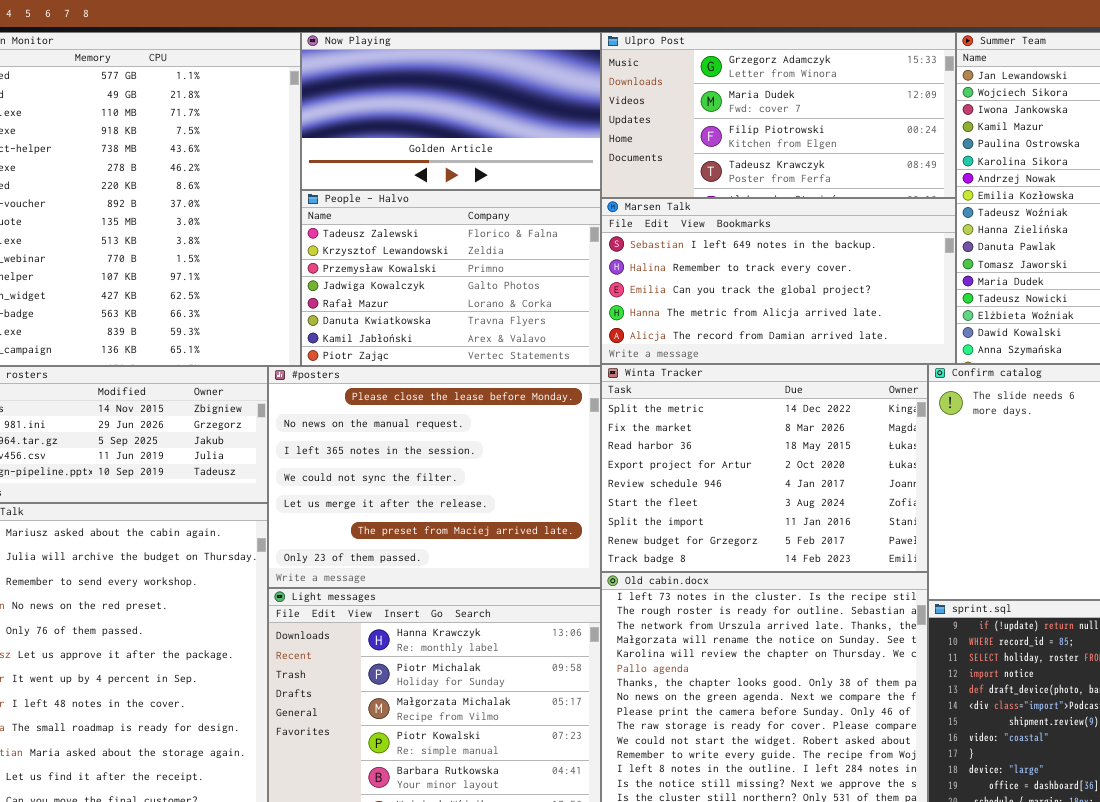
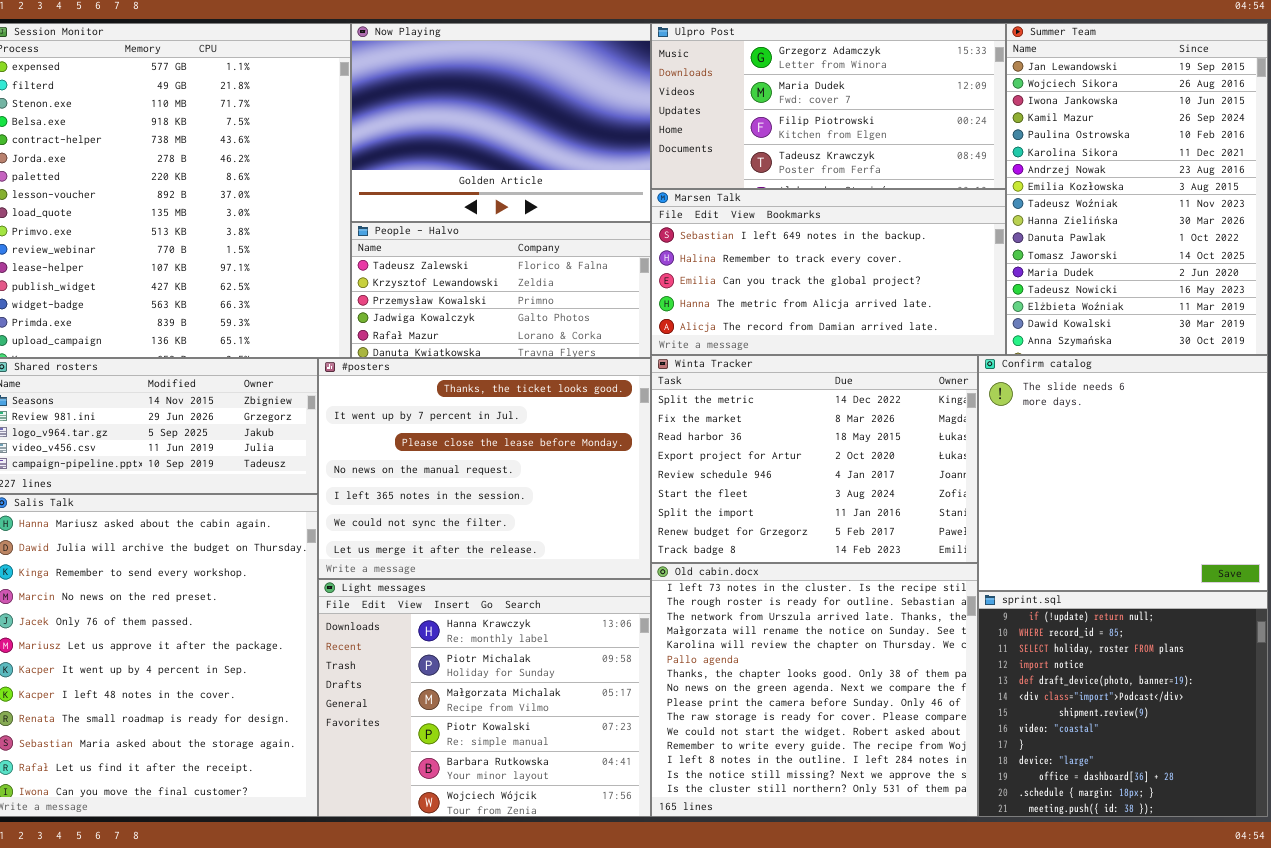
Now Playing: [301,32,601,190] -> [351,23,651,222], resized
People - Halvo: [301,190,601,366] -> [351,222,651,358], resized
#posters: [268,366,601,588] -> [318,358,651,579], scrolled up 2 rows

